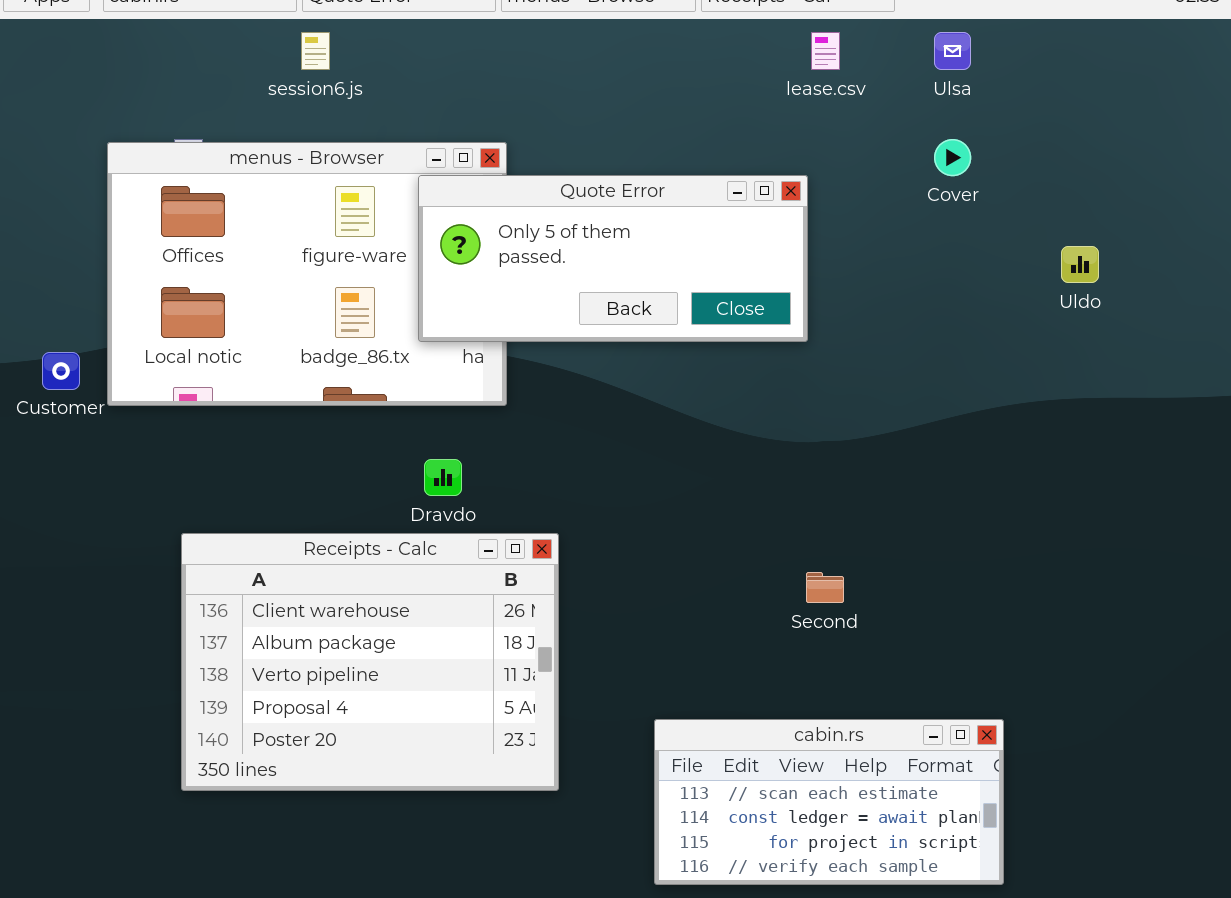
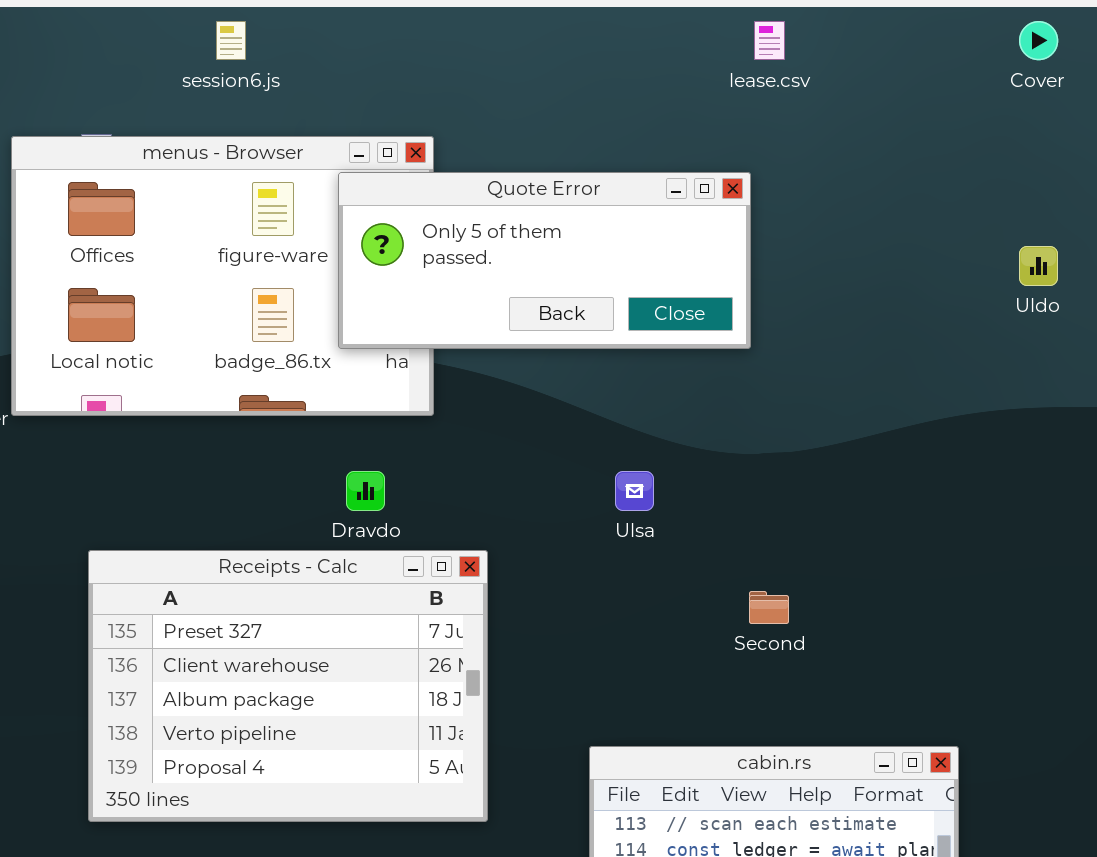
Ulsa: [934,32,971,70] -> [615,471,654,511], moved
Cover: [934,139,971,176] -> [1019,21,1058,60], moved
Receipts - Calc: [181,533,559,791] -> [88,550,488,822], scrolled up 1 row

